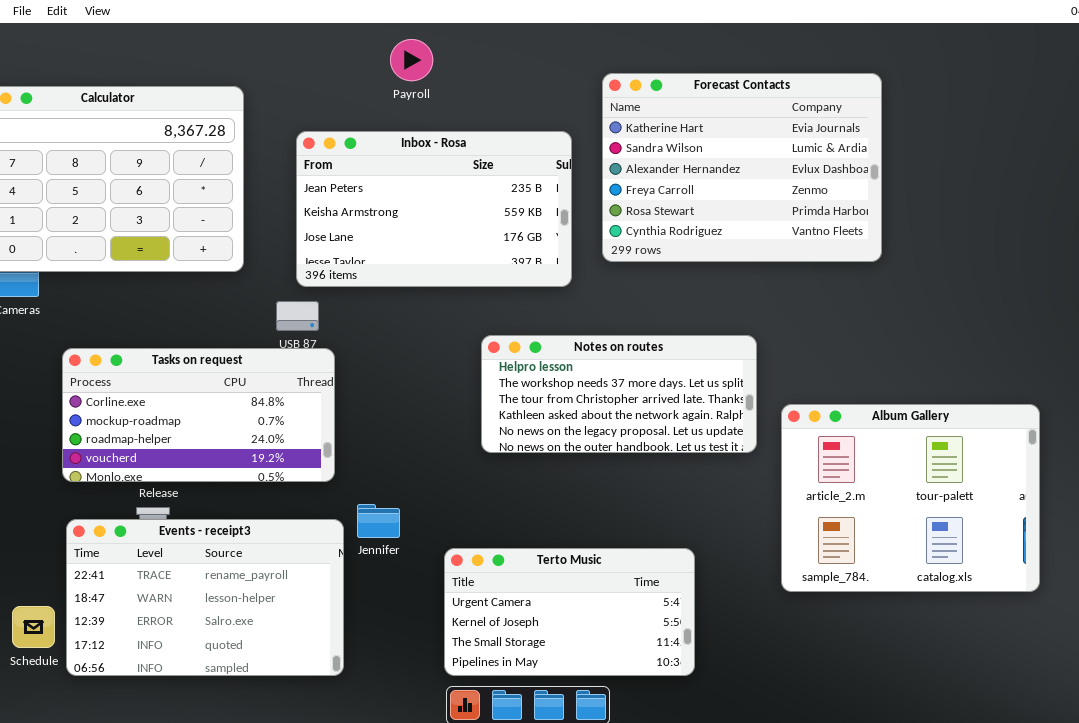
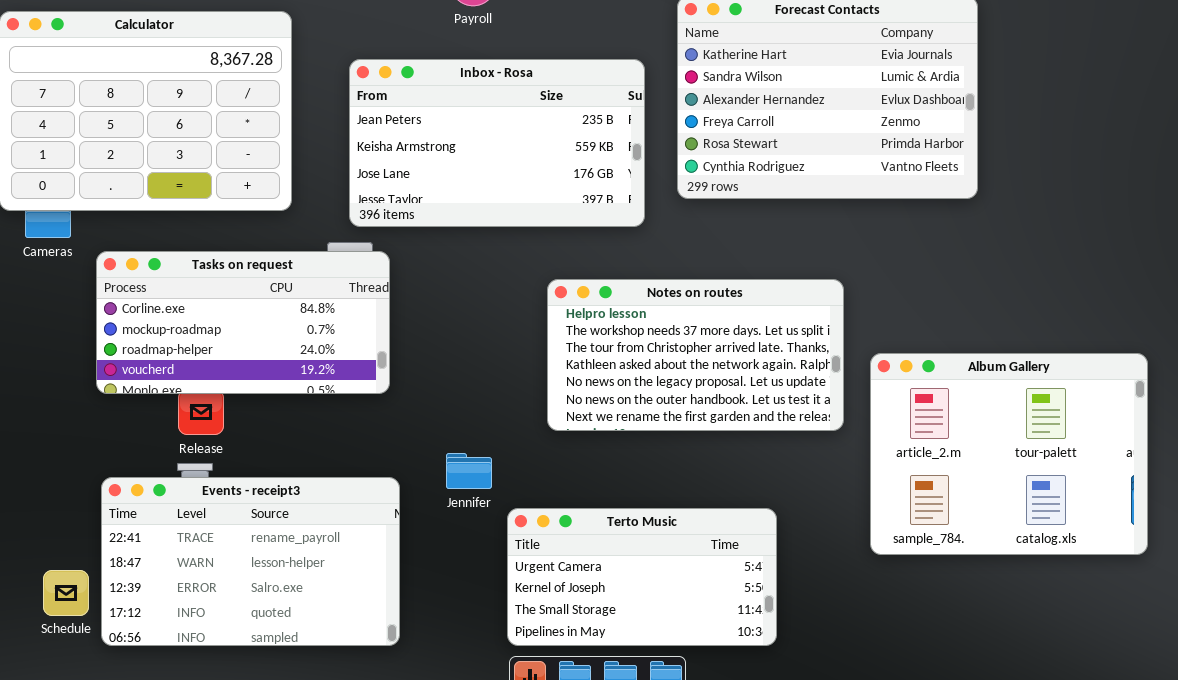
Notes on routes: [481,335,757,453] -> [547,279,844,431], resized
Tasks on request: [62,348,335,482] -> [96,251,390,394], moved
Jennifer: [357,504,400,538] -> [446,453,492,489], moved

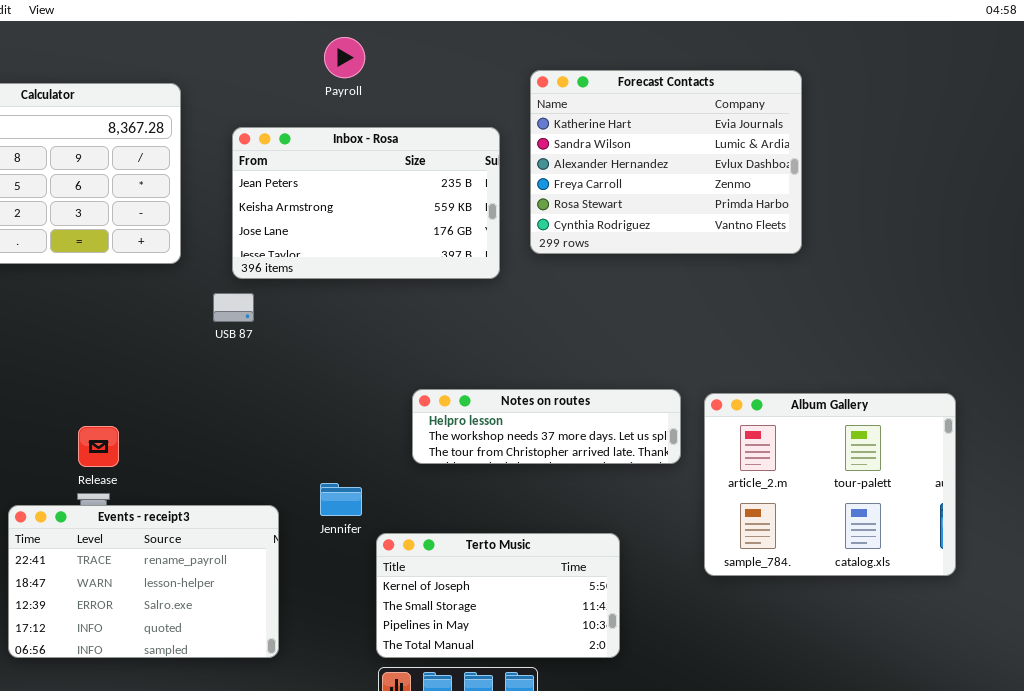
Tasks on request: [96,251,390,394] -> none, closed
Notes on routes: [547,279,844,431] -> [412,389,681,464], resized
Terto Music: [507,508,777,646] -> [376,533,620,658], scrolled down 1 row

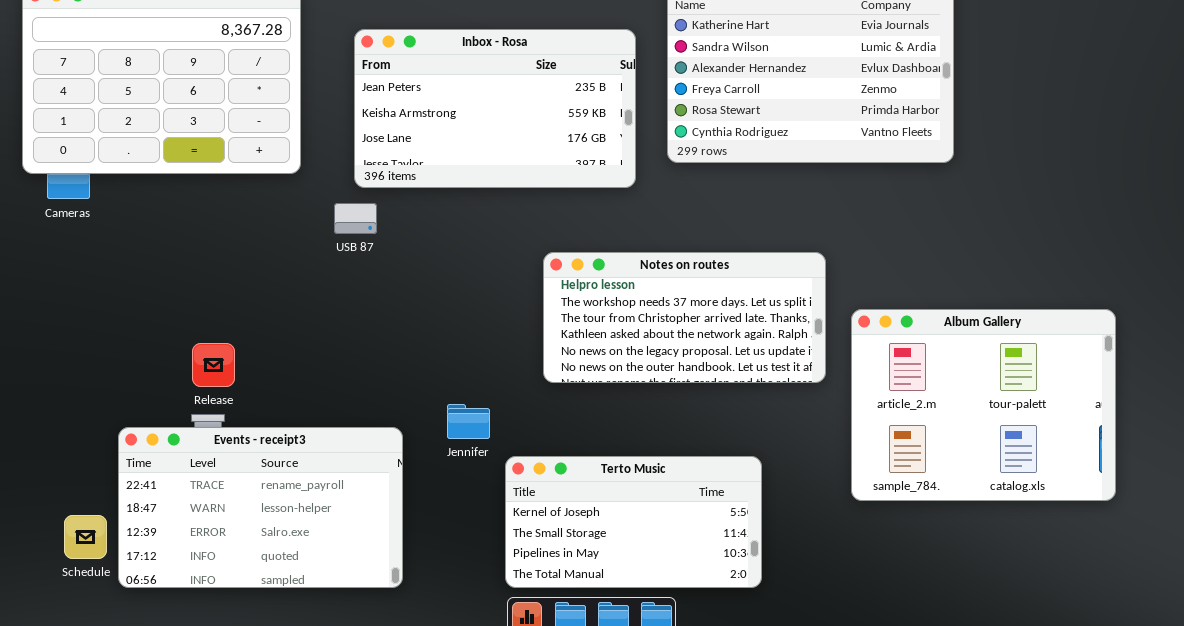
Notes on routes: [412,389,681,464] -> [543,252,826,383], resized

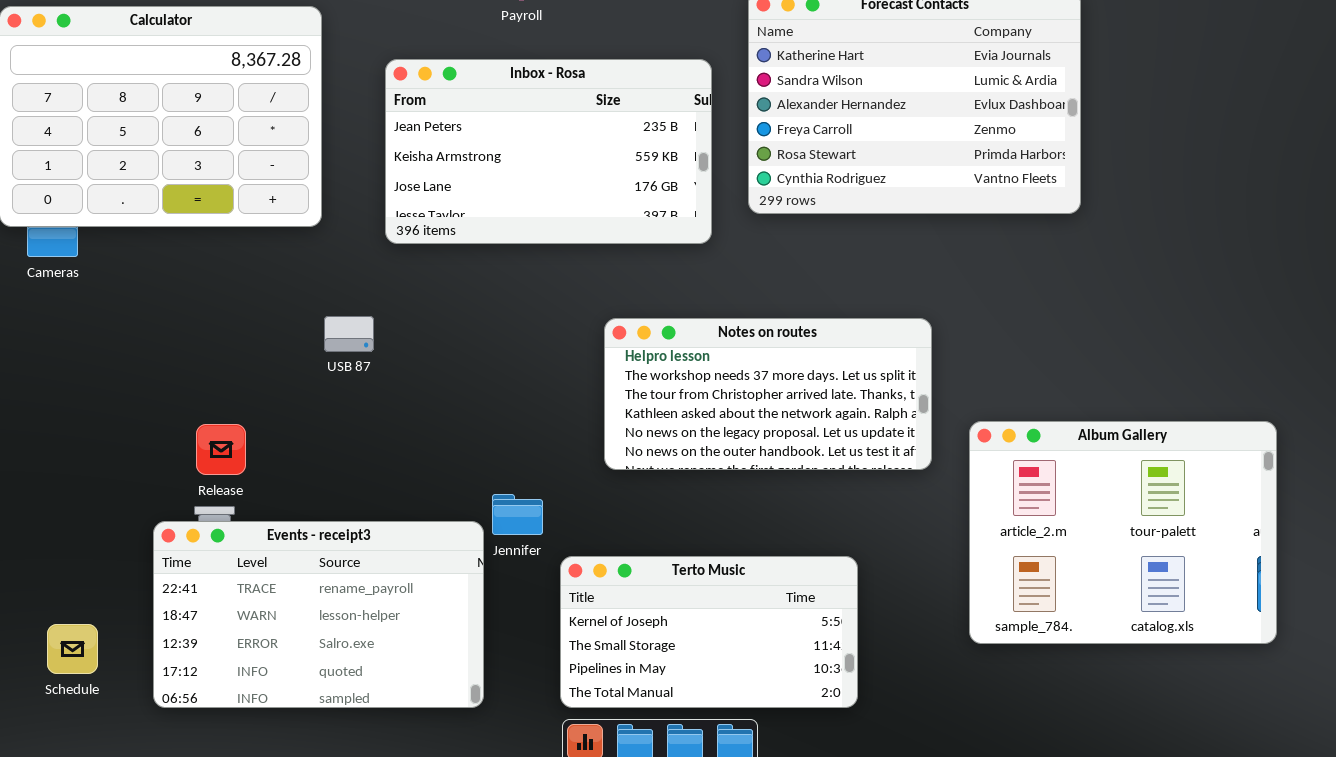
USB 87: [334,203,377,234] -> [324,316,374,352], moved
Album Gallery: [851,309,1116,501] -> [969,421,1277,644], moved
Events - receipt3: [118,427,403,588] -> [153,521,484,708], moved

